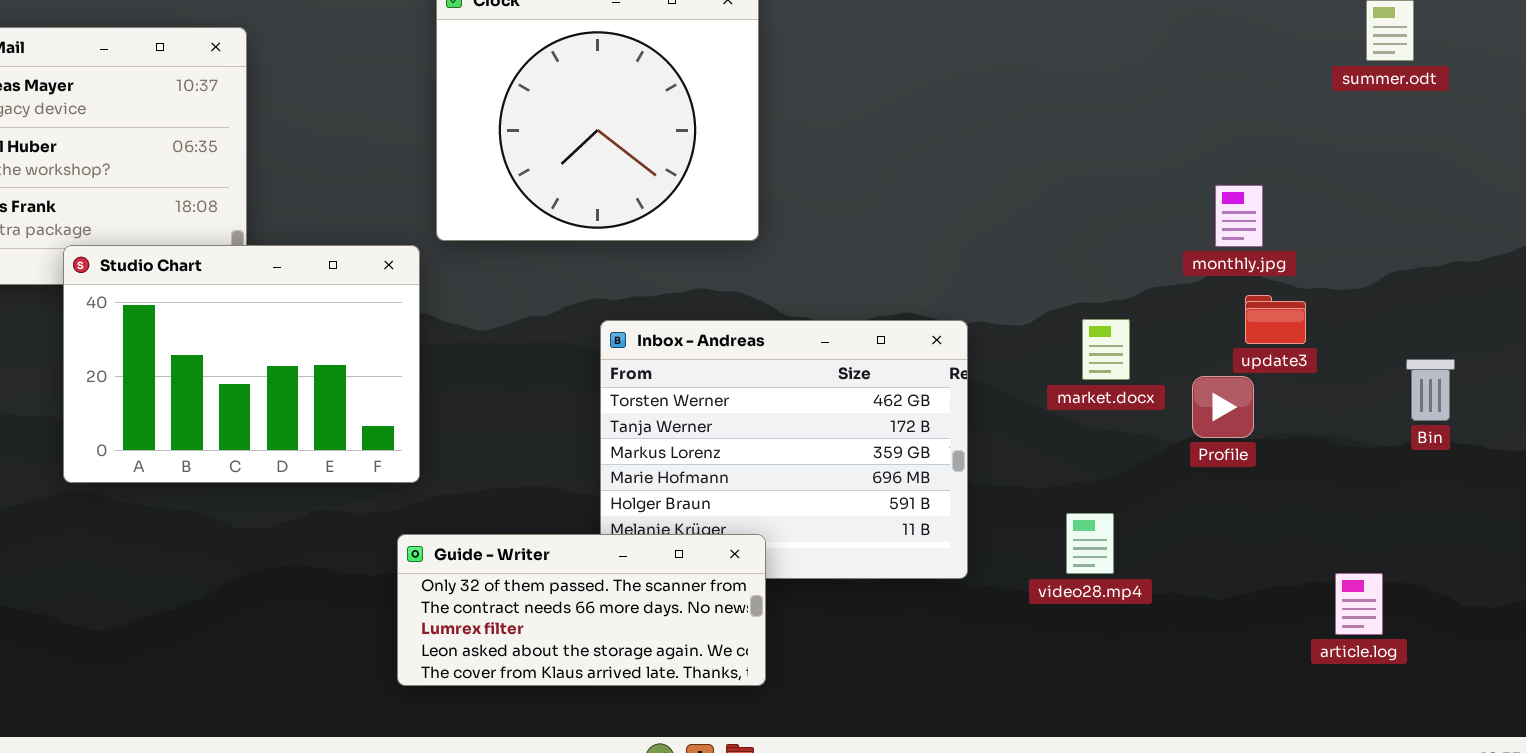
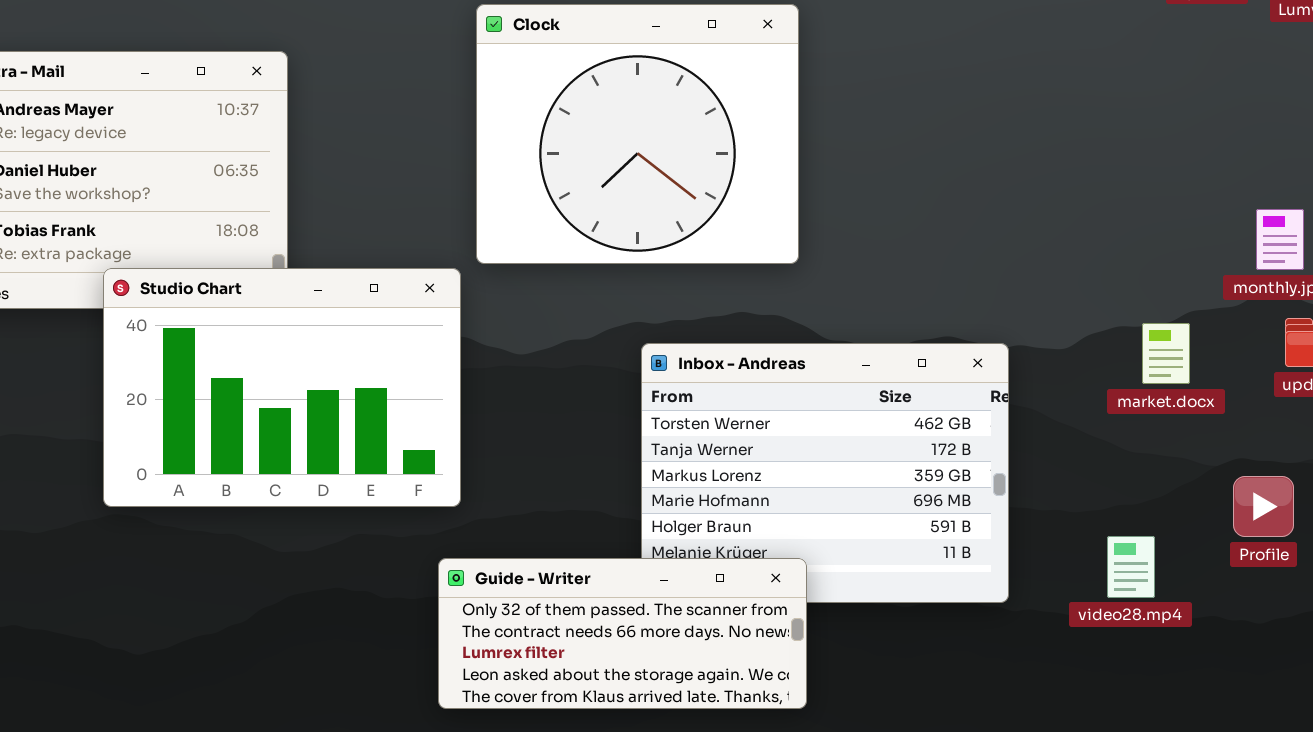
market.docx: [1082,319,1130,380] -> [1142,323,1190,384], moved
Profile: [1192,376,1254,438] -> [1233,476,1294,537], moved

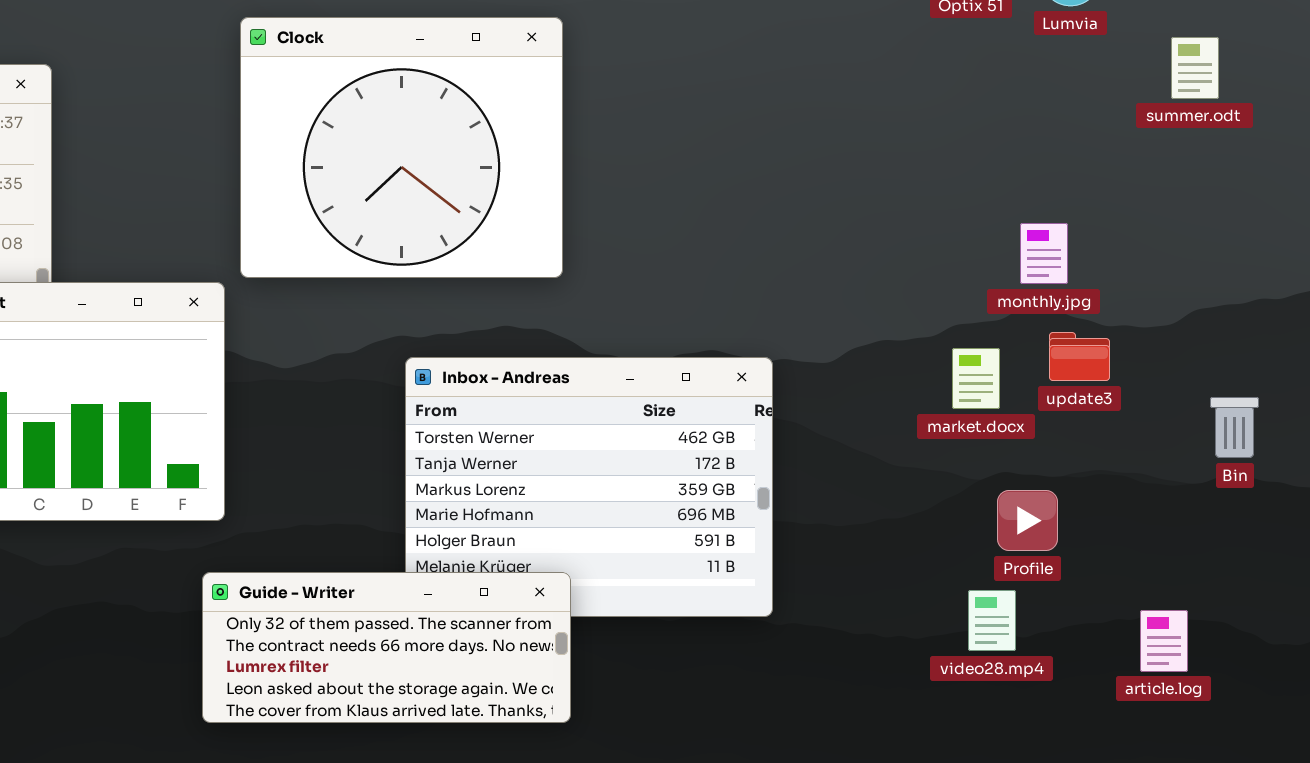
market.docx: [1142,323,1190,384] -> [952,348,1000,409], moved
video28.mp4: [1107,536,1155,598] -> [968,590,1016,651], moved

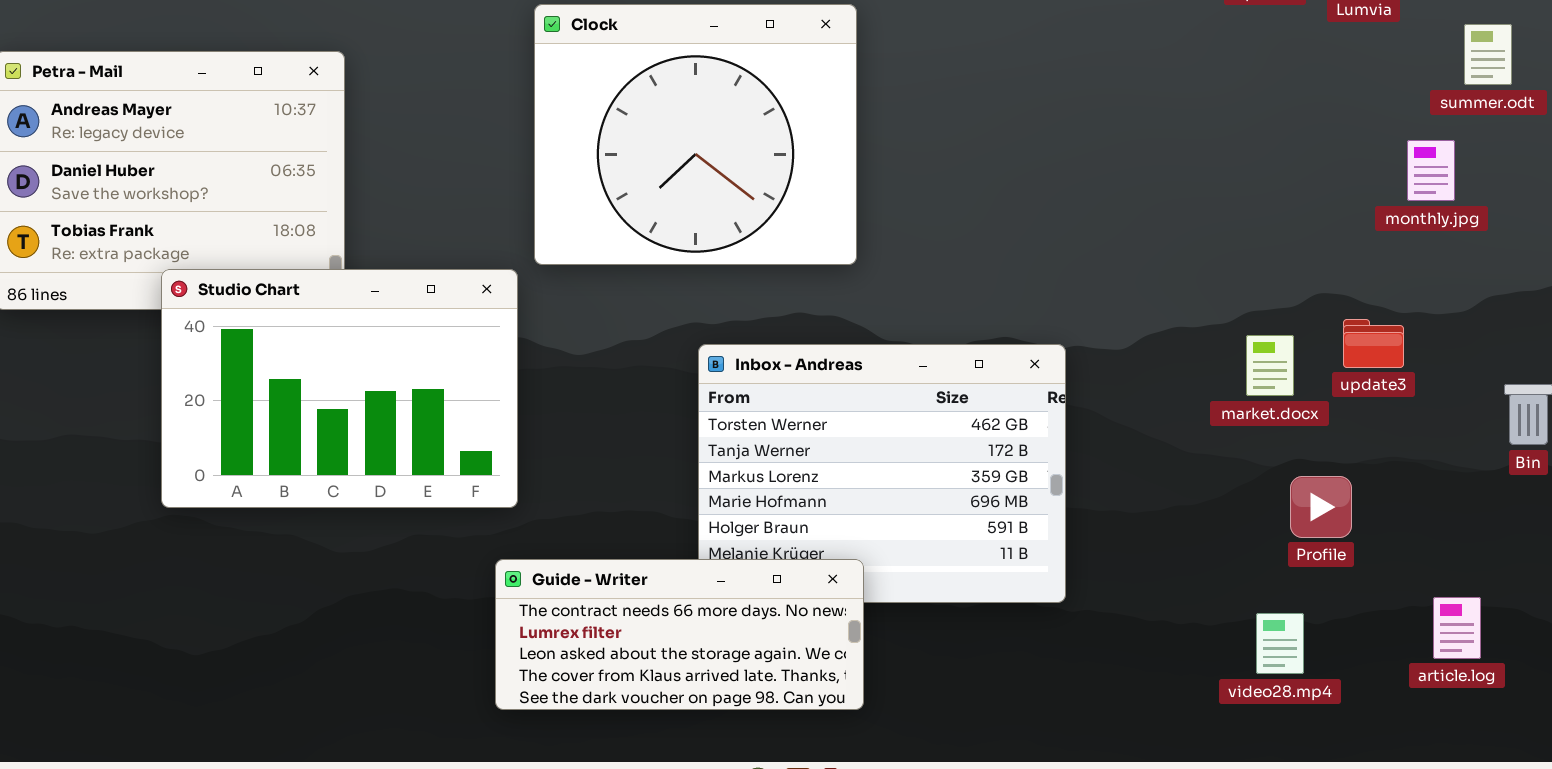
monthly.jpg: [1020,223,1068,284] -> [1407,140,1455,201], moved
Guide - Writer: [202,572,571,723] -> [495,559,864,710], scrolled down 1 row
video28.mp4: [968,590,1016,651] -> [1256,613,1304,674], moved

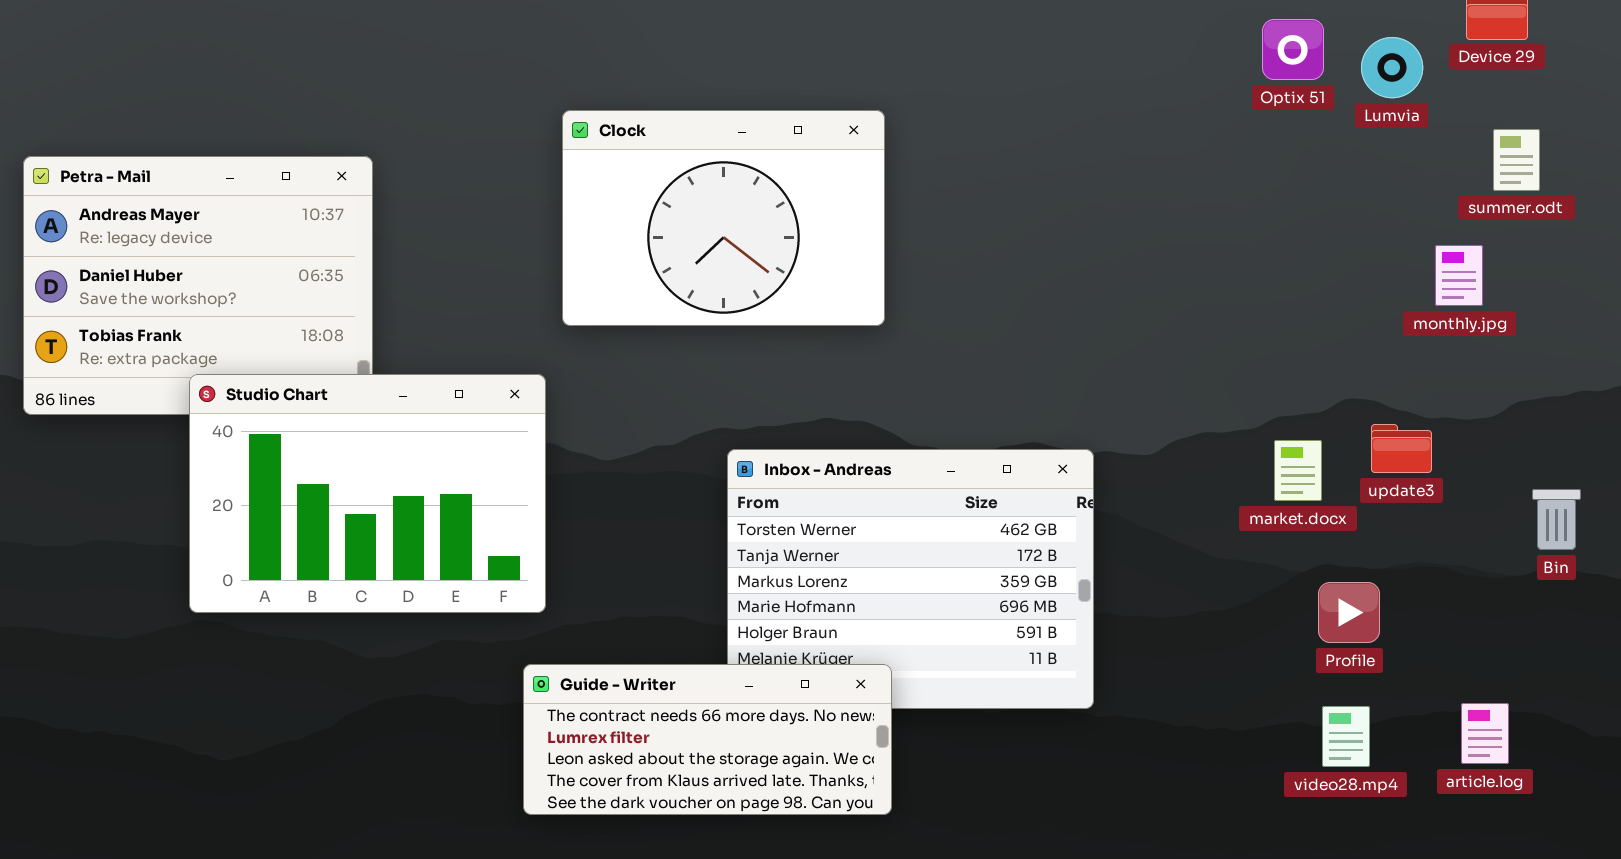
Clock: [534,4,857,265] -> [562,110,885,326], resized
video28.mp4: [1256,613,1304,674] -> [1322,706,1370,767], moved

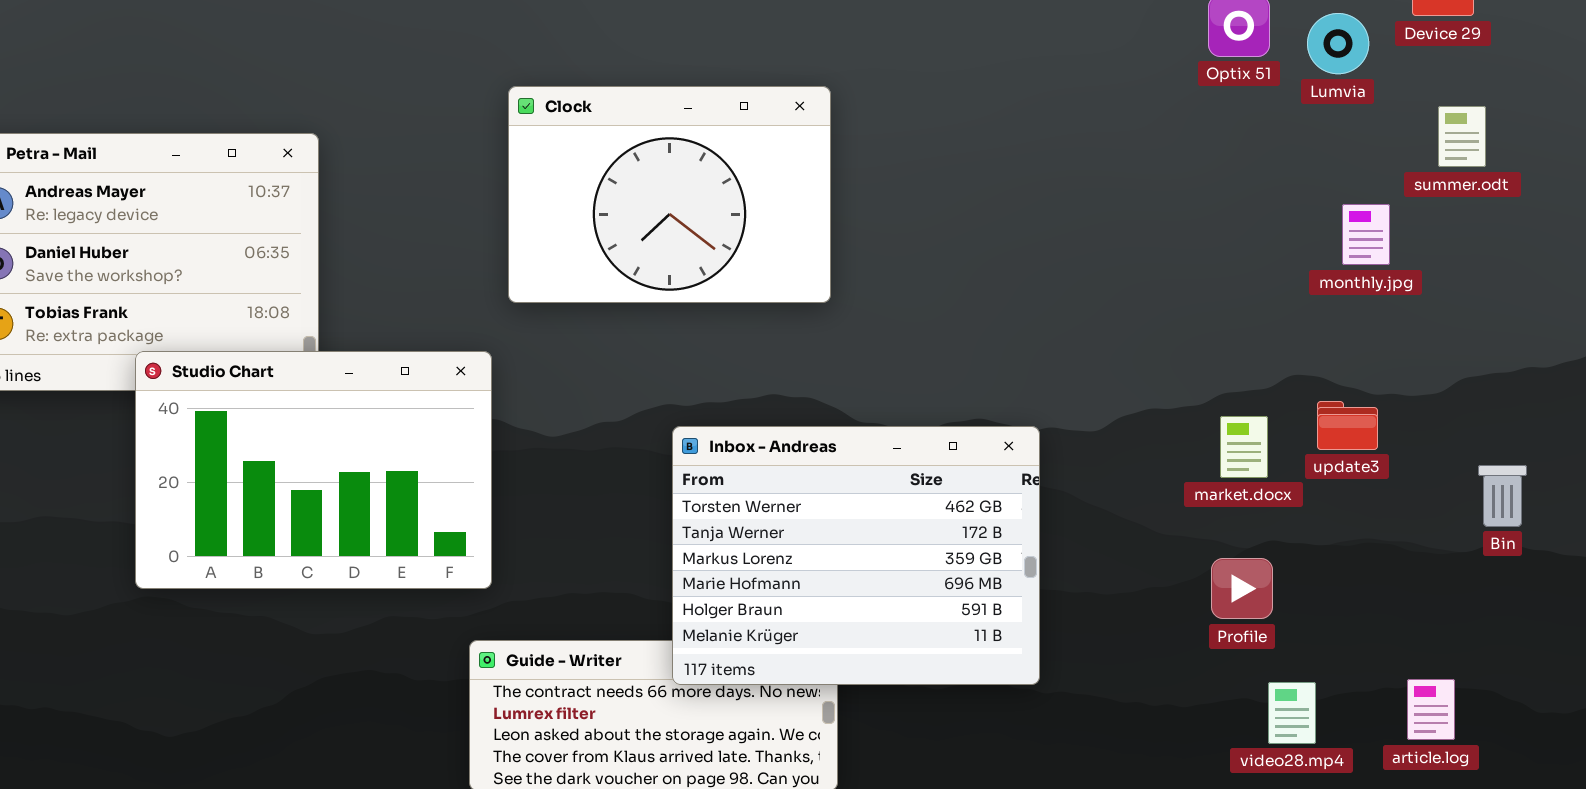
monthly.jpg: [1435,245,1483,306] -> [1342,204,1390,265], moved
Inbox - Andreas: [727,449,1094,709] -> [672,426,1040,685], raised
Profile: [1318,582,1380,643] -> [1211,558,1273,619], moved

